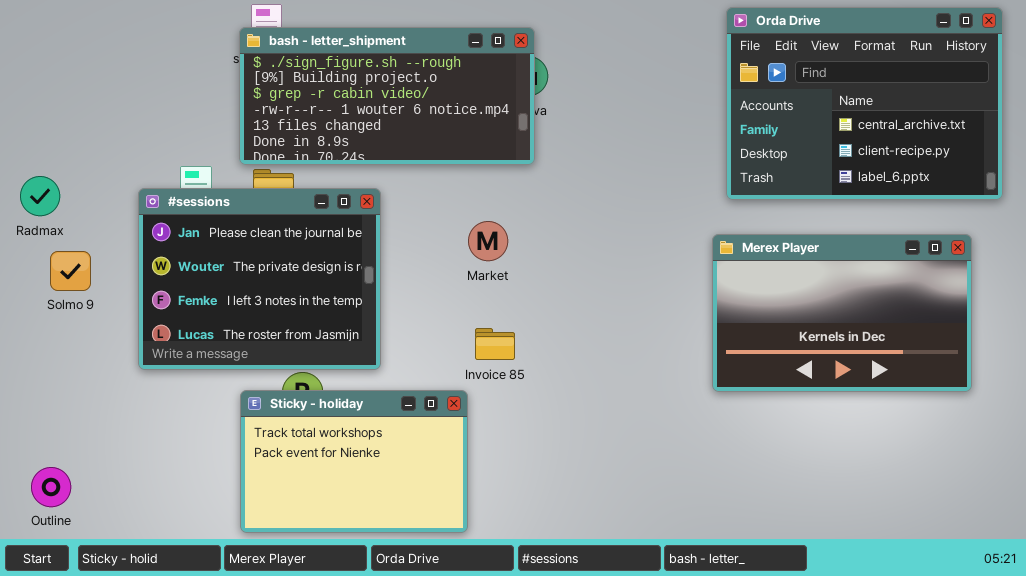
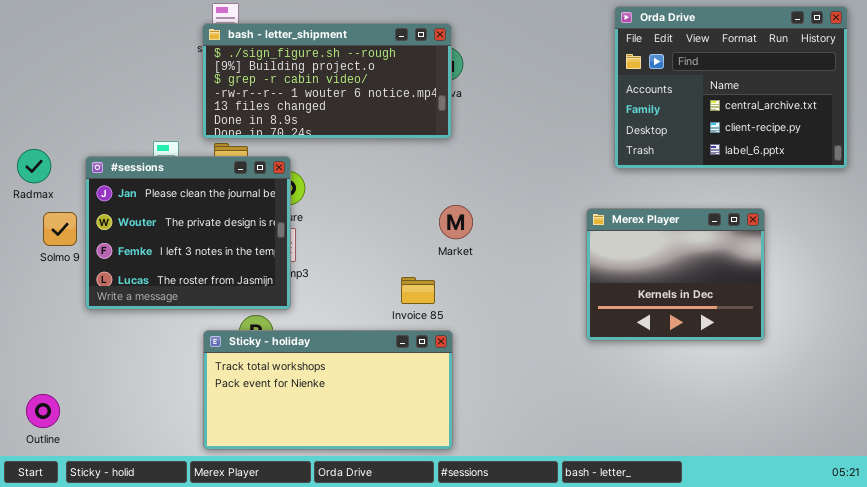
#sessions: [138,188,381,370] -> [85,156,291,310], moved
Market: [468,221,508,261] -> [439,205,473,239], moved
Merex Player: [712,234,972,392] -> [586,208,765,341], moved, resized
Sticky - holiday: [240,390,468,533] -> [203,330,453,450], resized

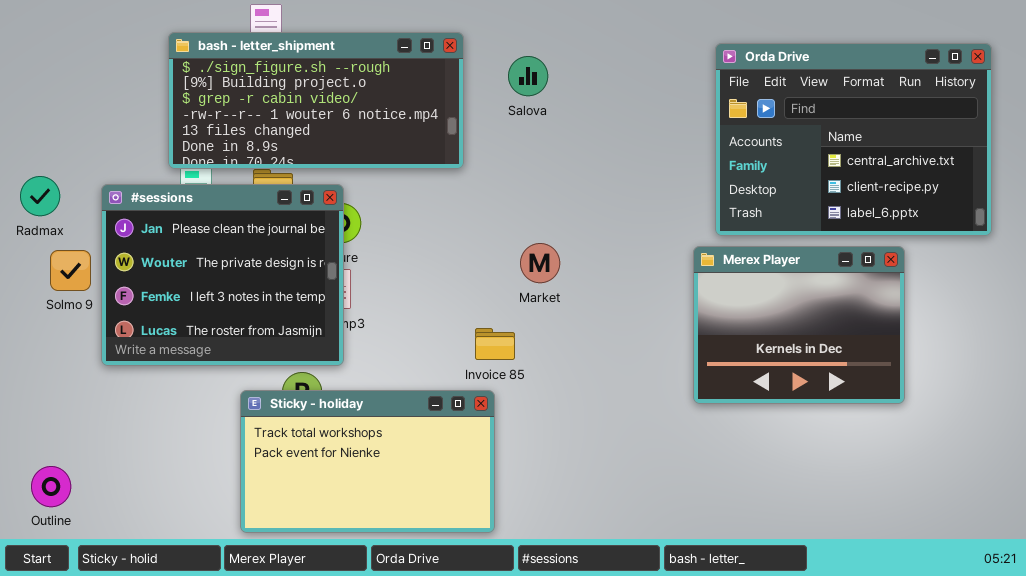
Orda Drive: [614,6,848,169] -> [715,43,992,236], moved
bash - letter_shipment: [202,23,452,139] -> [168,32,464,169], moved
Sticky - holiday: [203,330,453,450] -> [240,390,495,533], resized

